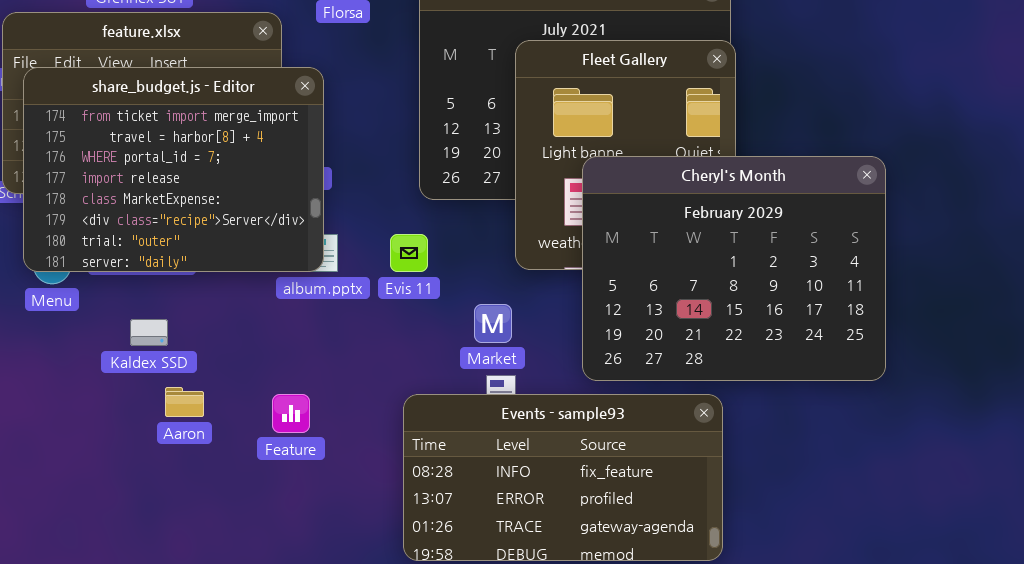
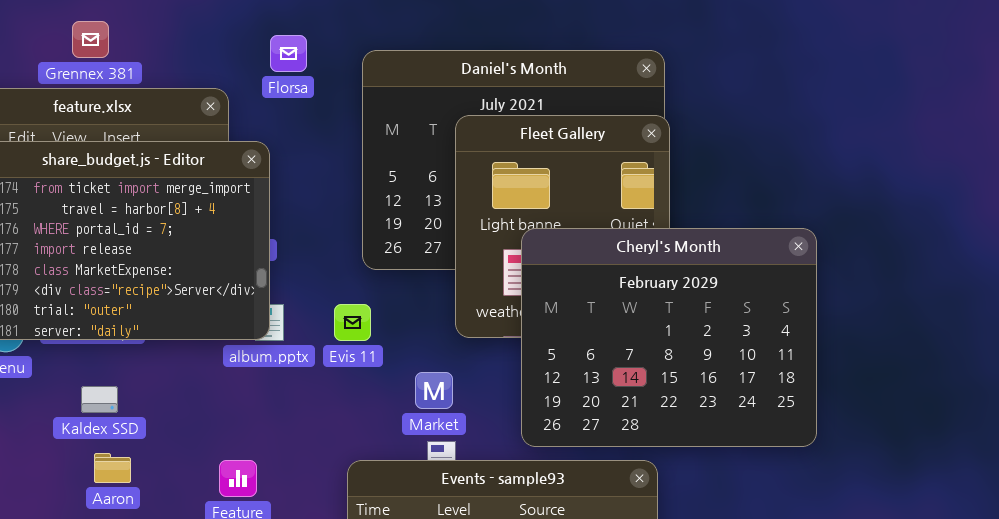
Aaron: [165,387,204,417] -> [94,453,131,483], moved

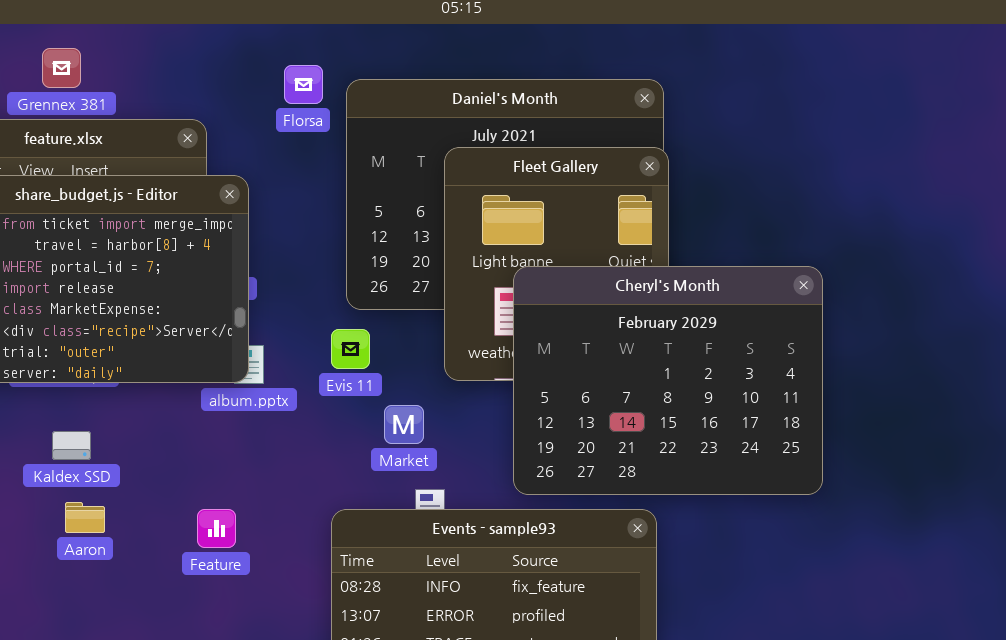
Florsa: [270,35,307,72] -> [284,65,323,104], moved
Evis 11: [334,304,371,341] -> [331,329,370,369], moved
Market: [415,372,453,409] -> [384,405,424,444], moved

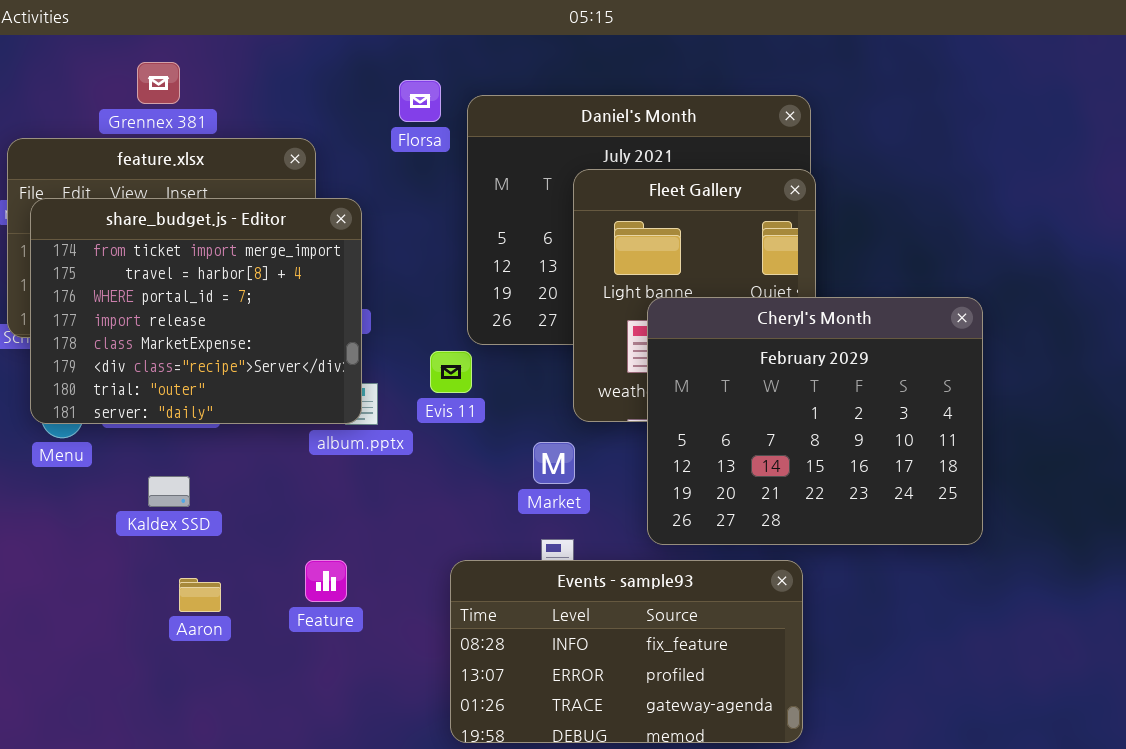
Evis 11: [331,329,370,369] -> [430,351,472,393], moved
Market: [384,405,424,444] -> [533,442,575,484], moved
Aaron: [65,502,105,533] -> [179,578,221,612], moved

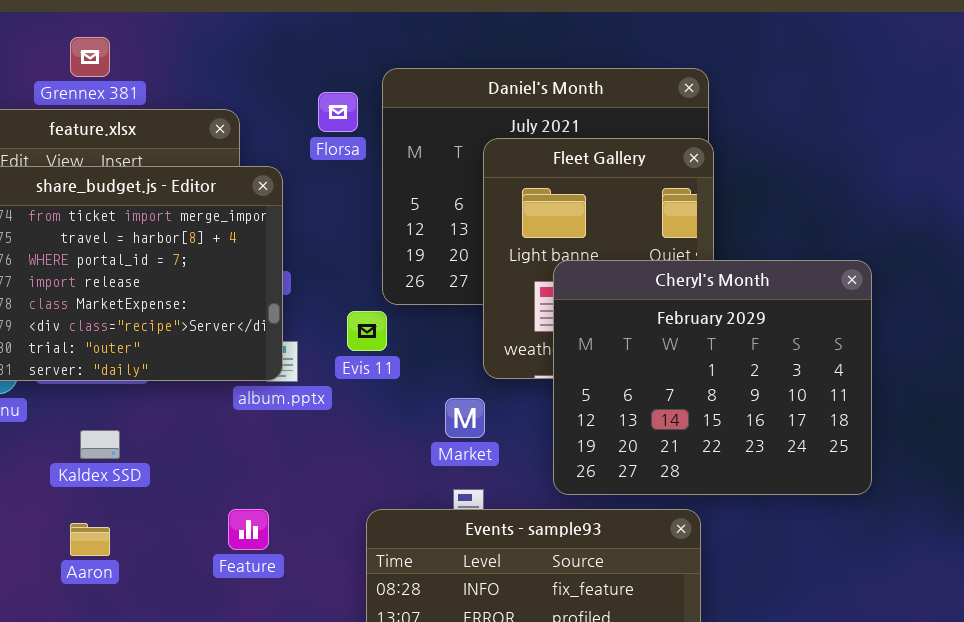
Florsa: [399,80,441,122] -> [318,92,358,132], moved
Aaron: [179,578,221,612] -> [70,523,110,556], moved

